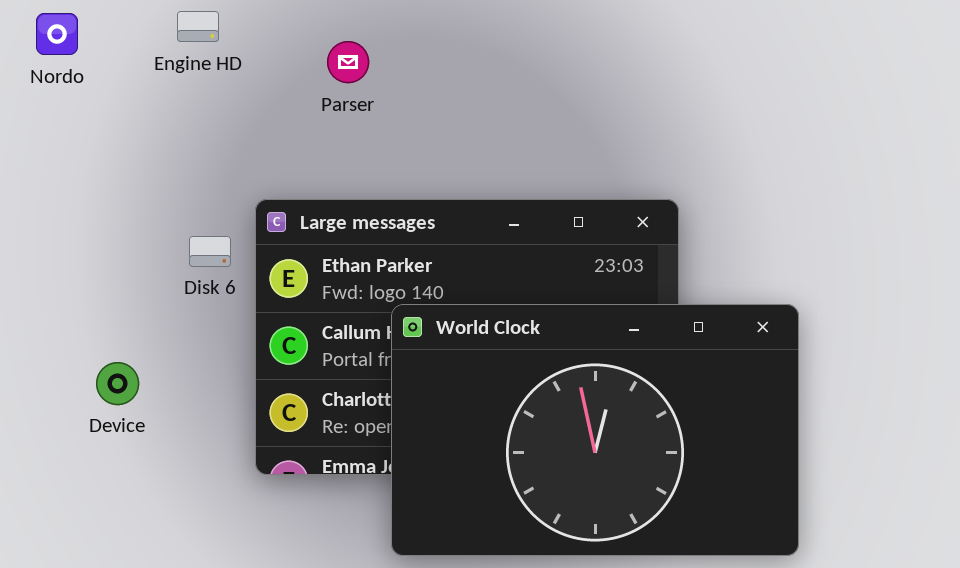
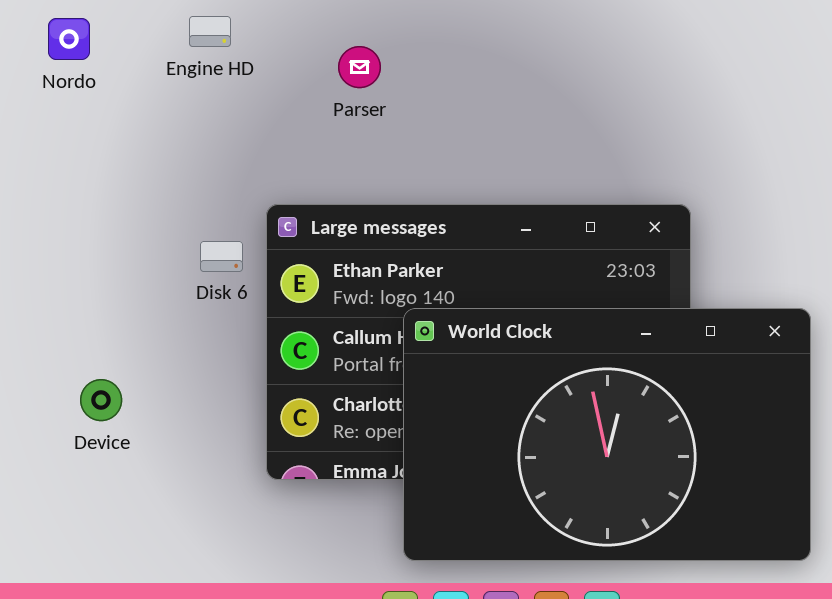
Device: [96,362,139,405] -> [80,379,122,421], moved

